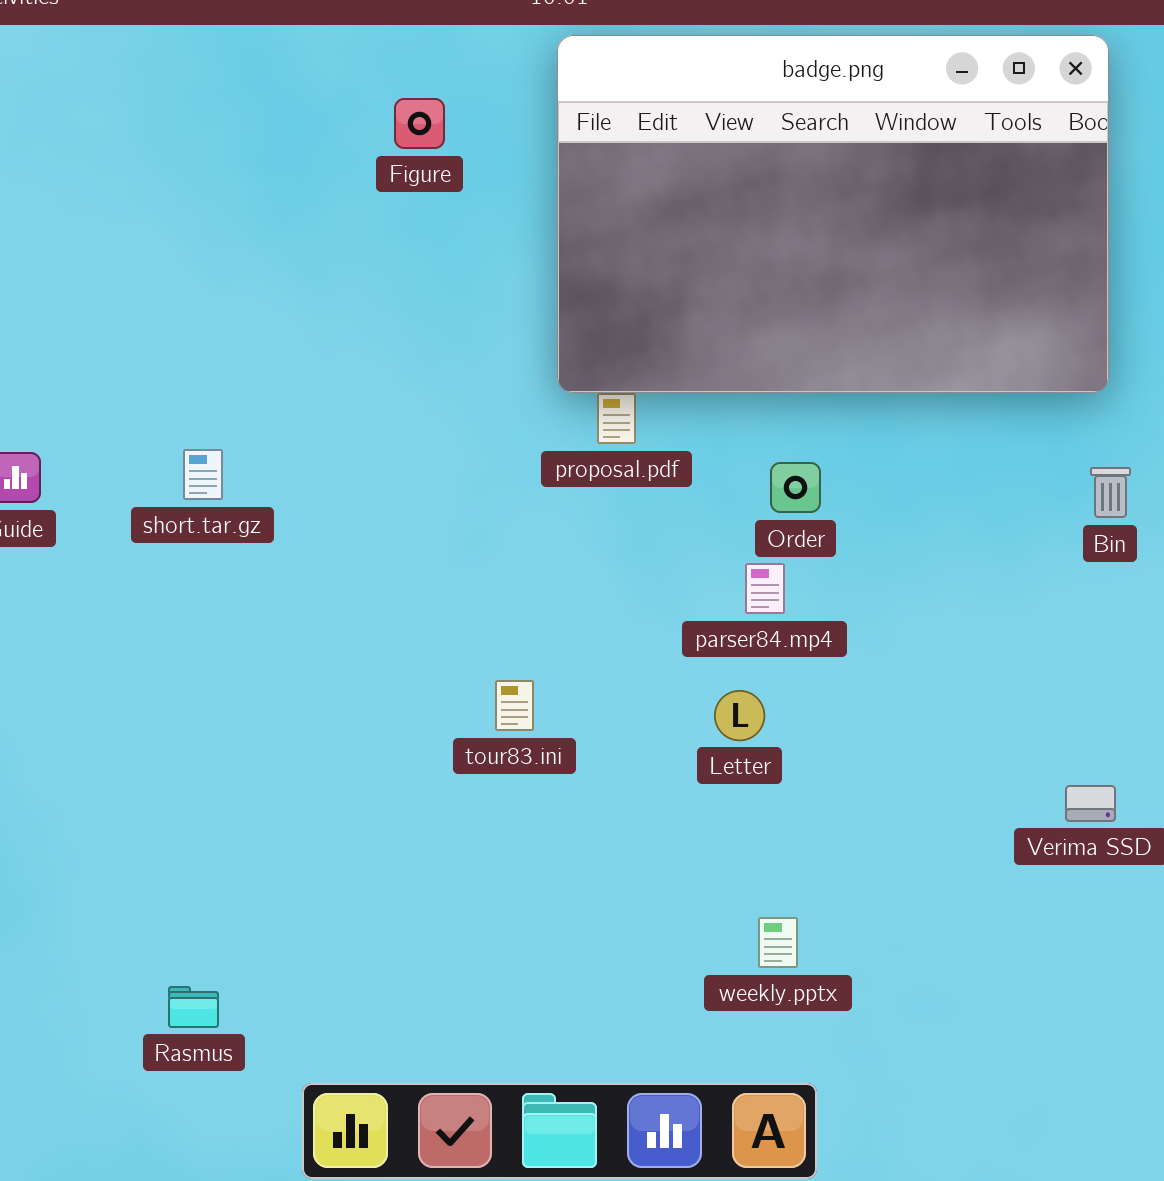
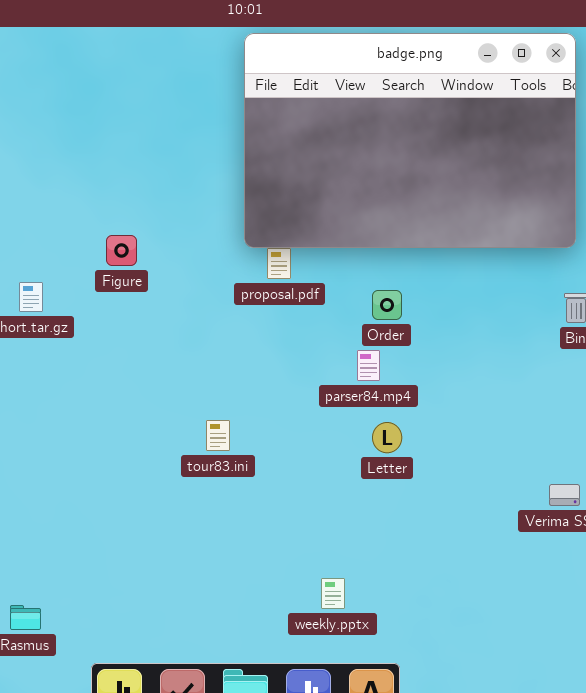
Figure: [394,98,445,149] -> [106,235,137,266], moved
Letter: [714,690,765,741] -> [372,422,402,453], moved
weekly.pptx: [758,917,798,968] -> [321,578,345,609], moved

